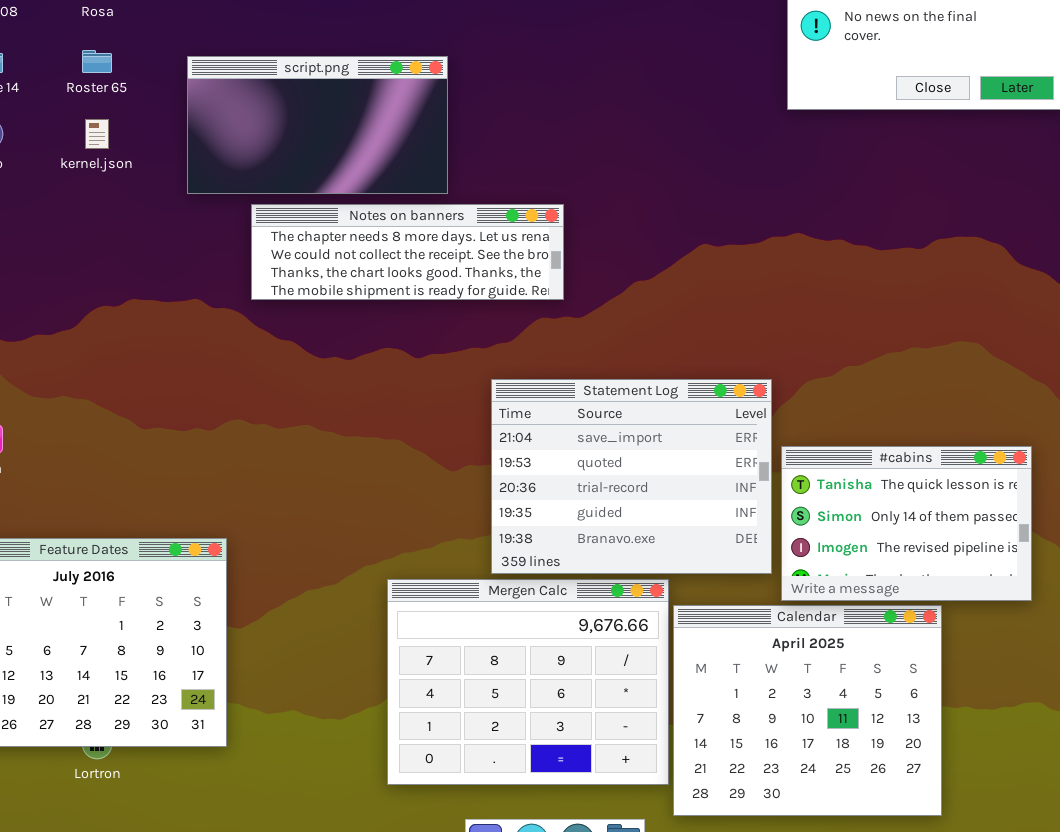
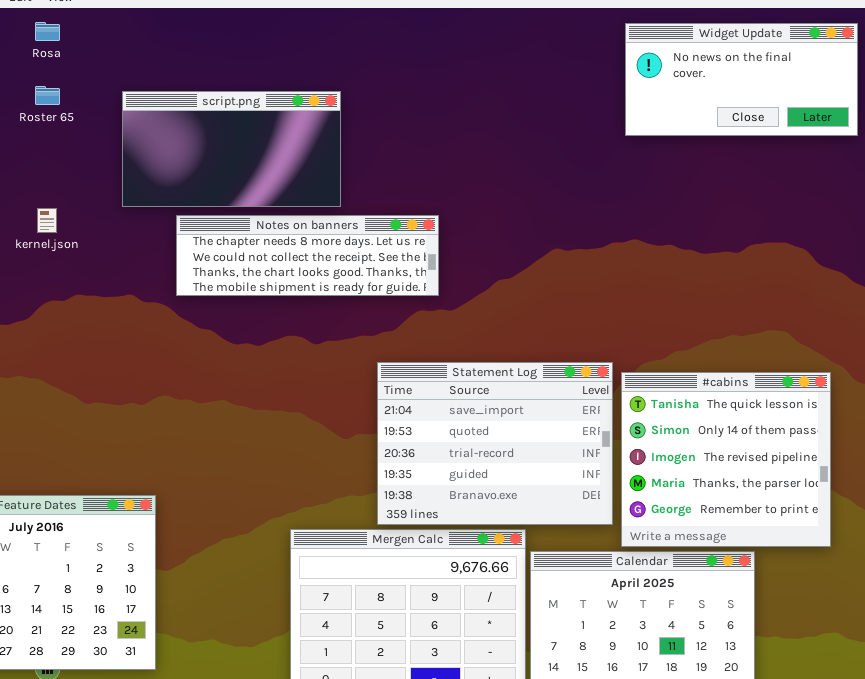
kernel.json: [85,119,109,149] -> [37,208,57,233], moved
#cabins: [781,446,1032,601] -> [621,372,831,547], resized

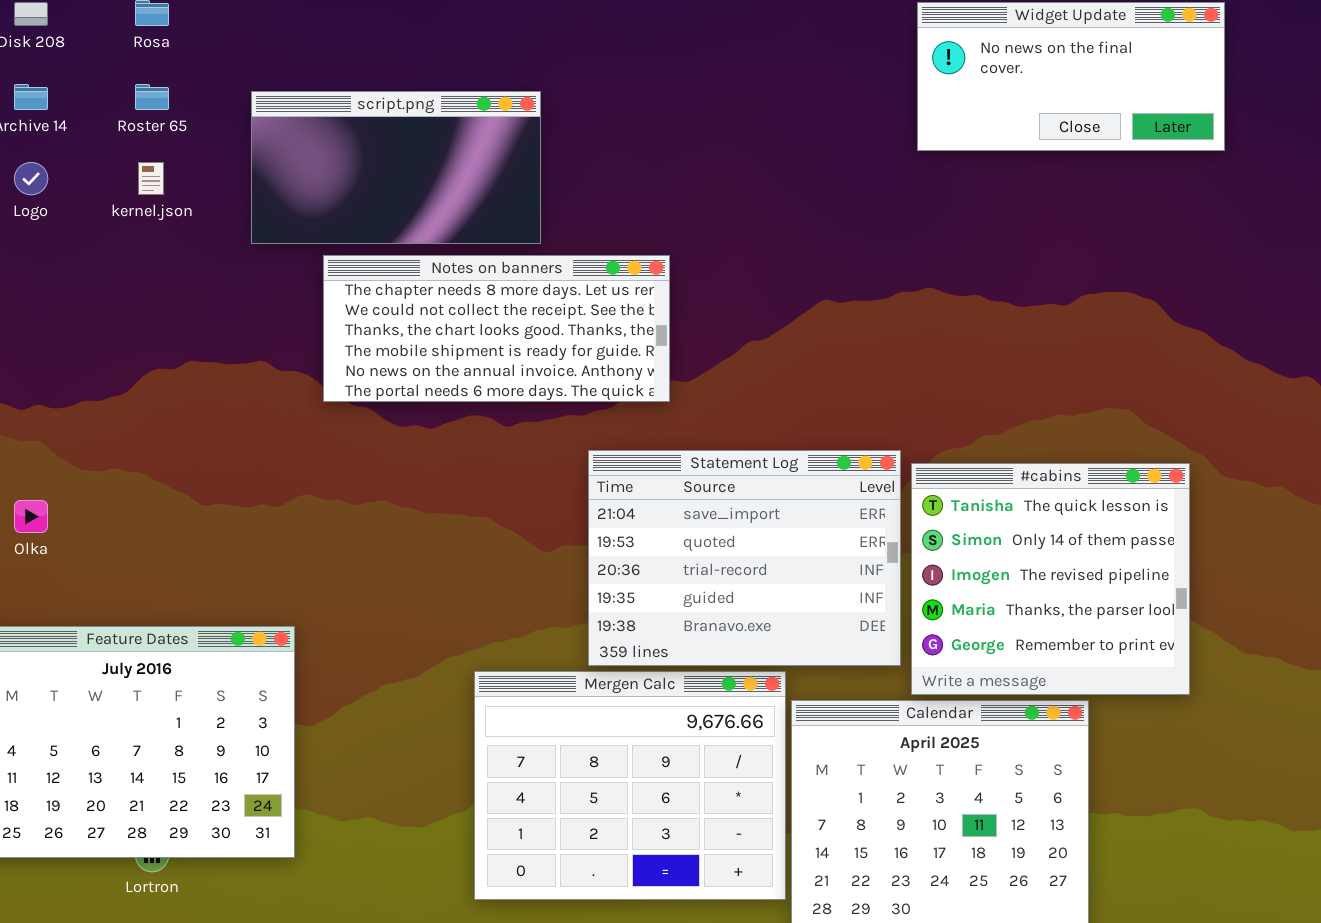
kernel.json: [37,208,57,233] -> [138,162,164,195], moved
Notes on banners: [176,215,439,296] -> [323,255,670,402], resized

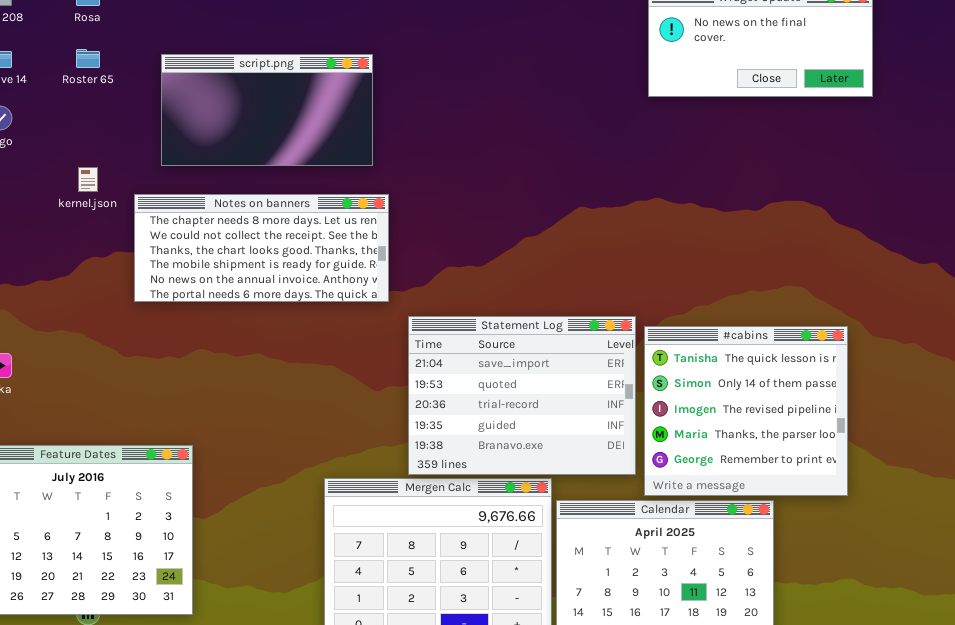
kernel.json: [138,162,164,195] -> [78,167,98,192], moved
Notes on banners: [323,255,670,402] -> [134,194,389,302], moved

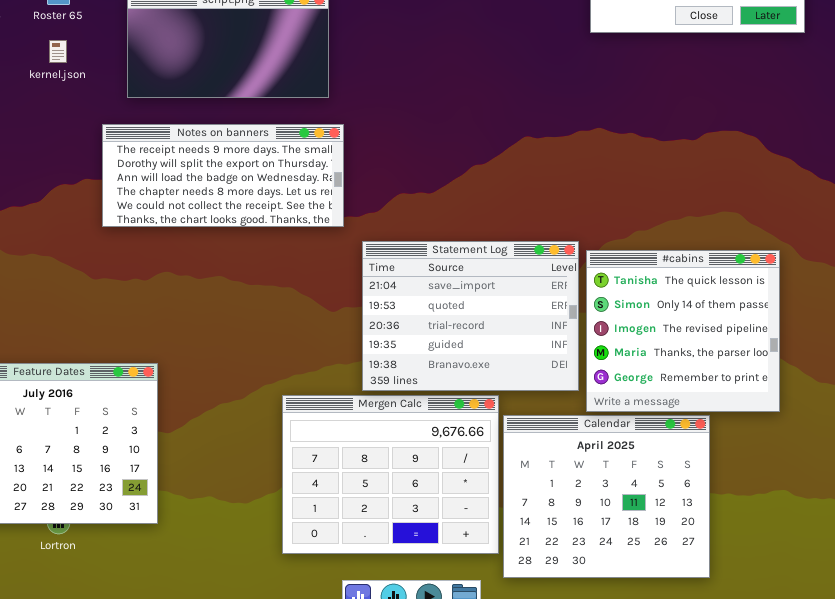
kernel.json: [78,167,98,192] -> [49,40,67,63], moved
Notes on banners: [134,194,389,302] -> [102,124,344,227], scrolled up 3 rows

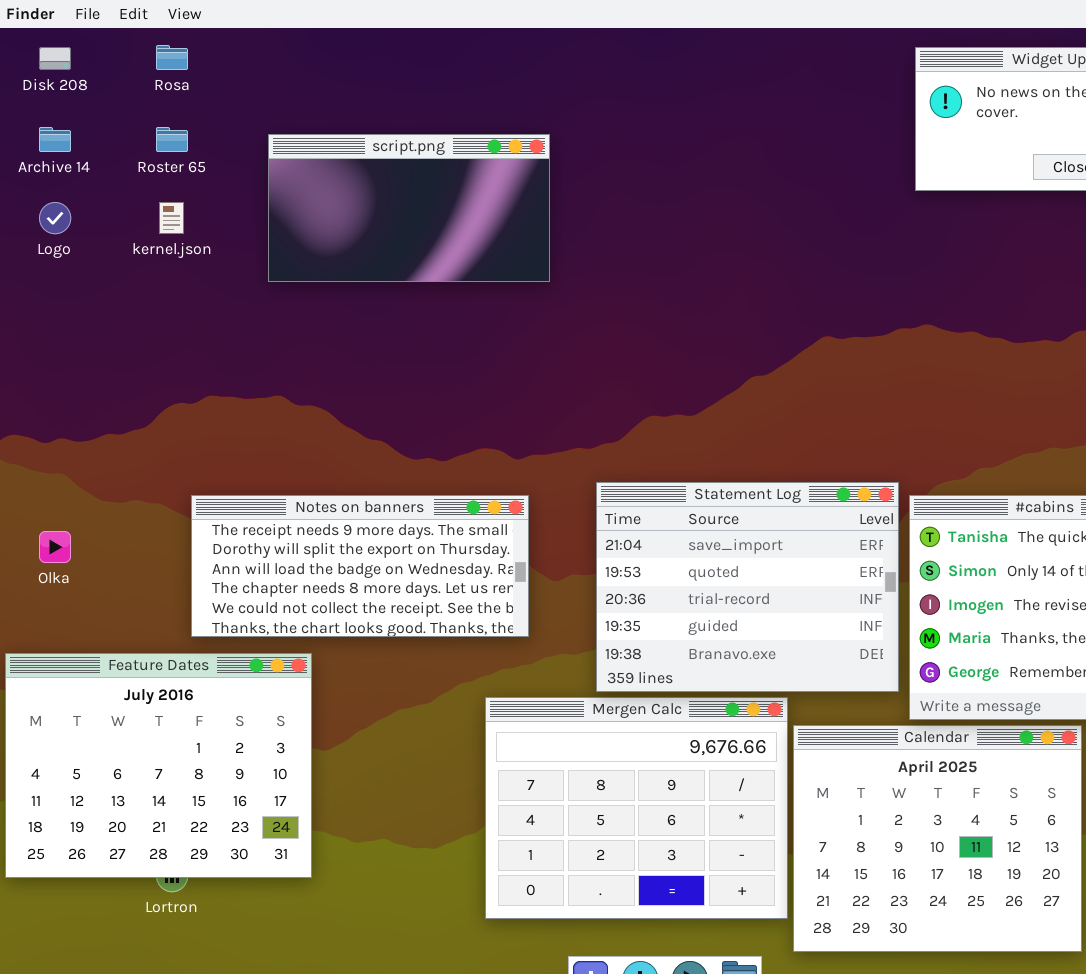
Notes on banners: [102,124,344,227] -> [191,495,529,637], moved

